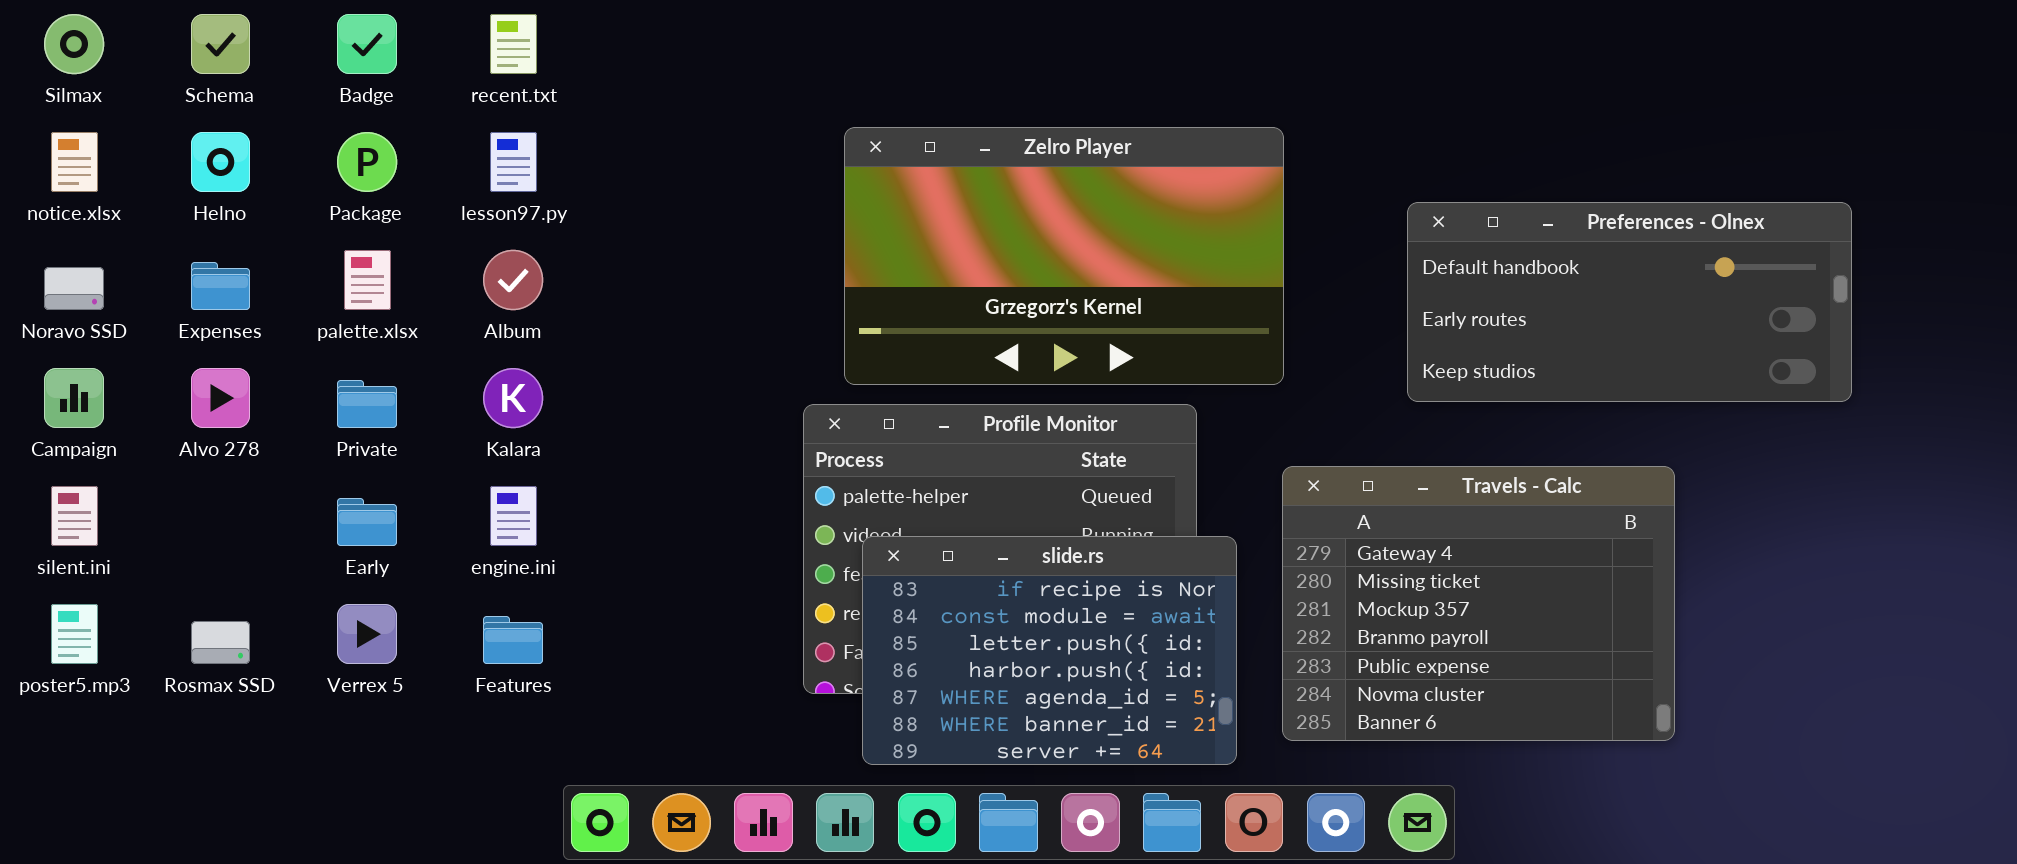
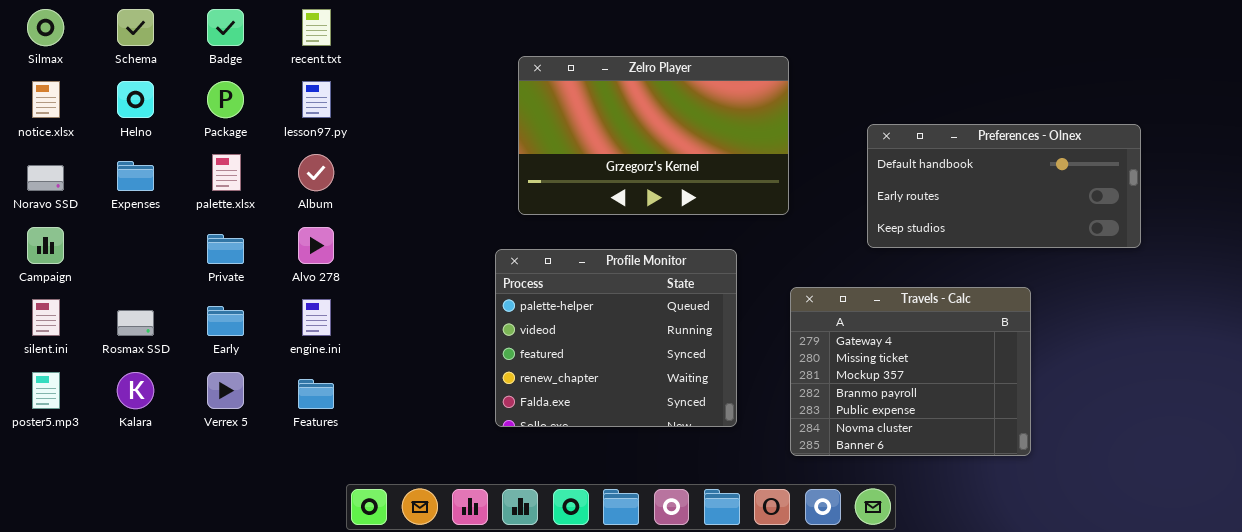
Zelro Player: [844,127,1284,385] -> [518,56,789,215], moved
Alvo 278: [191,368,250,428] -> [298,227,334,264], moved
Kalara: [483,368,543,428] -> [117,372,154,409], moved
slide.rs: [862,536,1237,765] -> none, closed
Rosmax SSD: [191,621,250,664] -> [117,310,154,336], moved

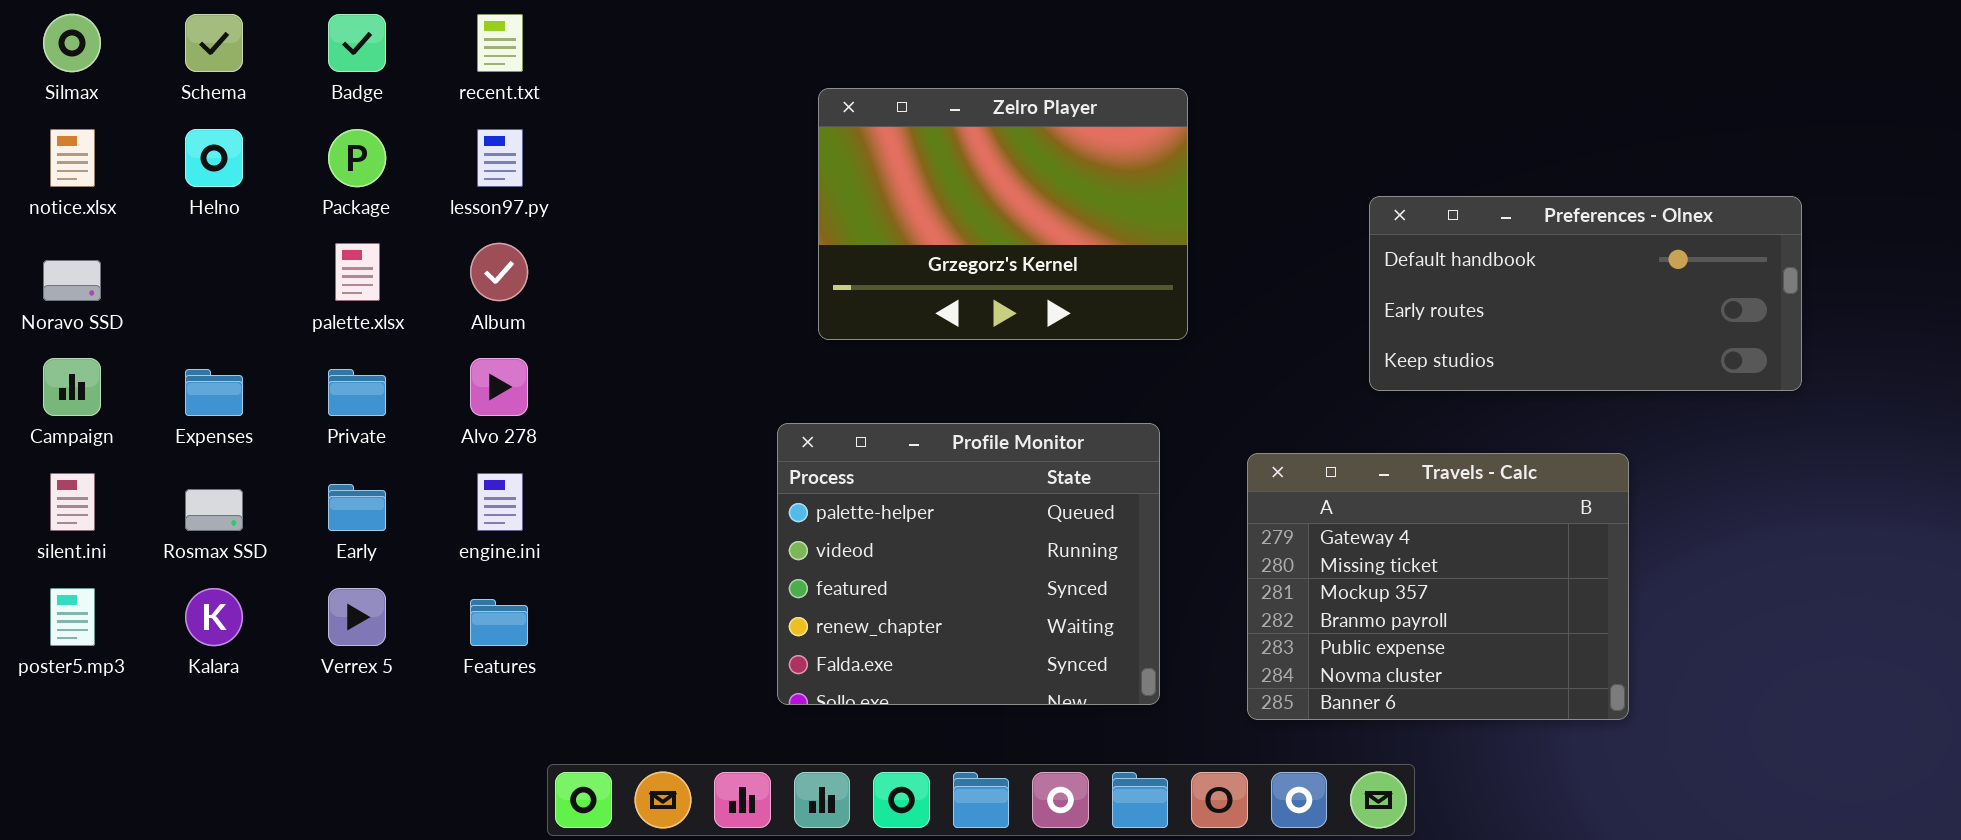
Zelro Player: [518,56,789,215] -> [818,88,1188,340], resized
Expenses: [117,161,154,191] -> [185,369,243,416], moved
Profile Monitor: [495,249,737,427] -> [777,423,1160,705], moved

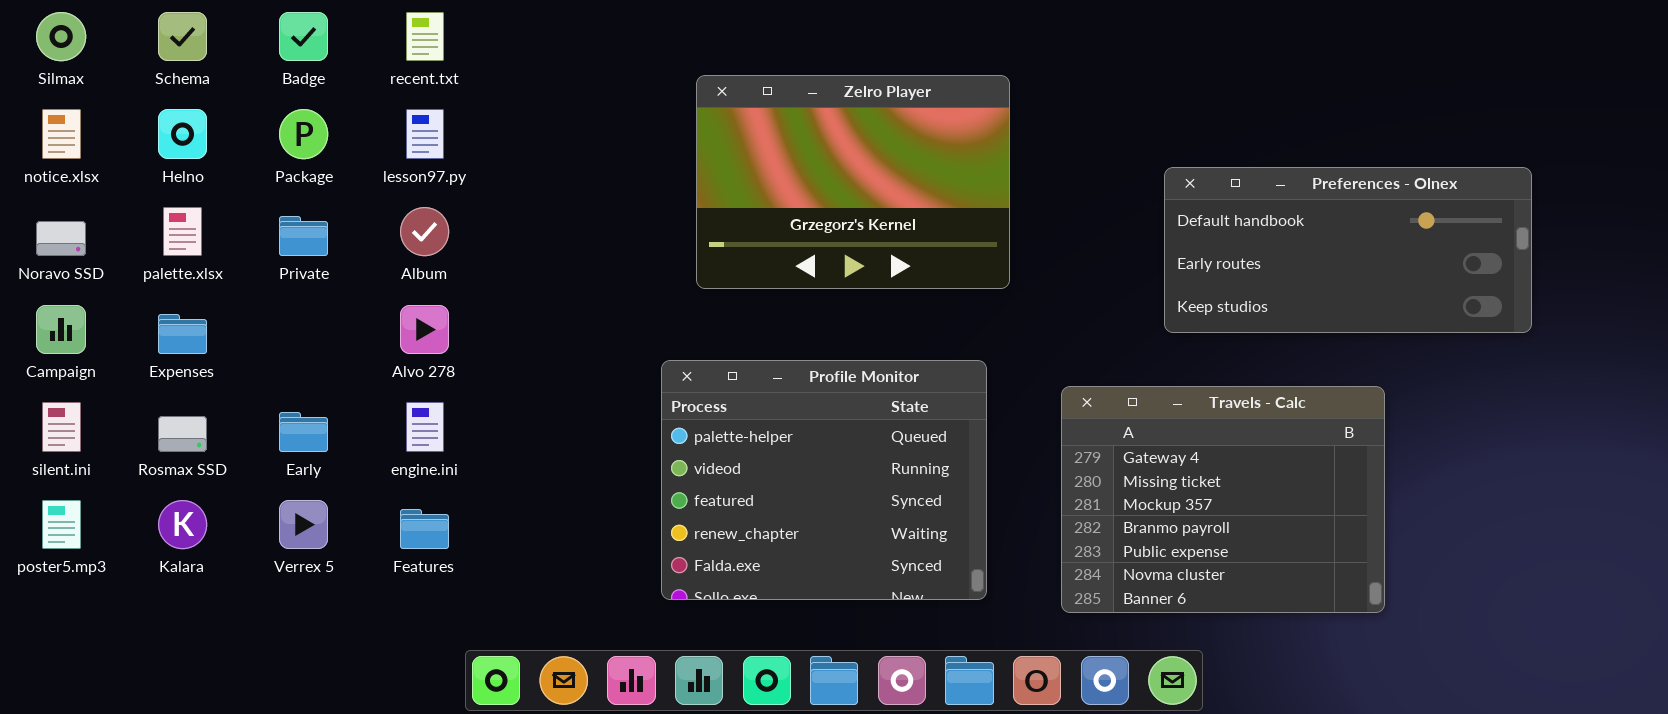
palette.xlsx: [335,243,380,301] -> [163,207,202,256], moved
Private: [328,369,386,416] -> [279,216,328,256], moved

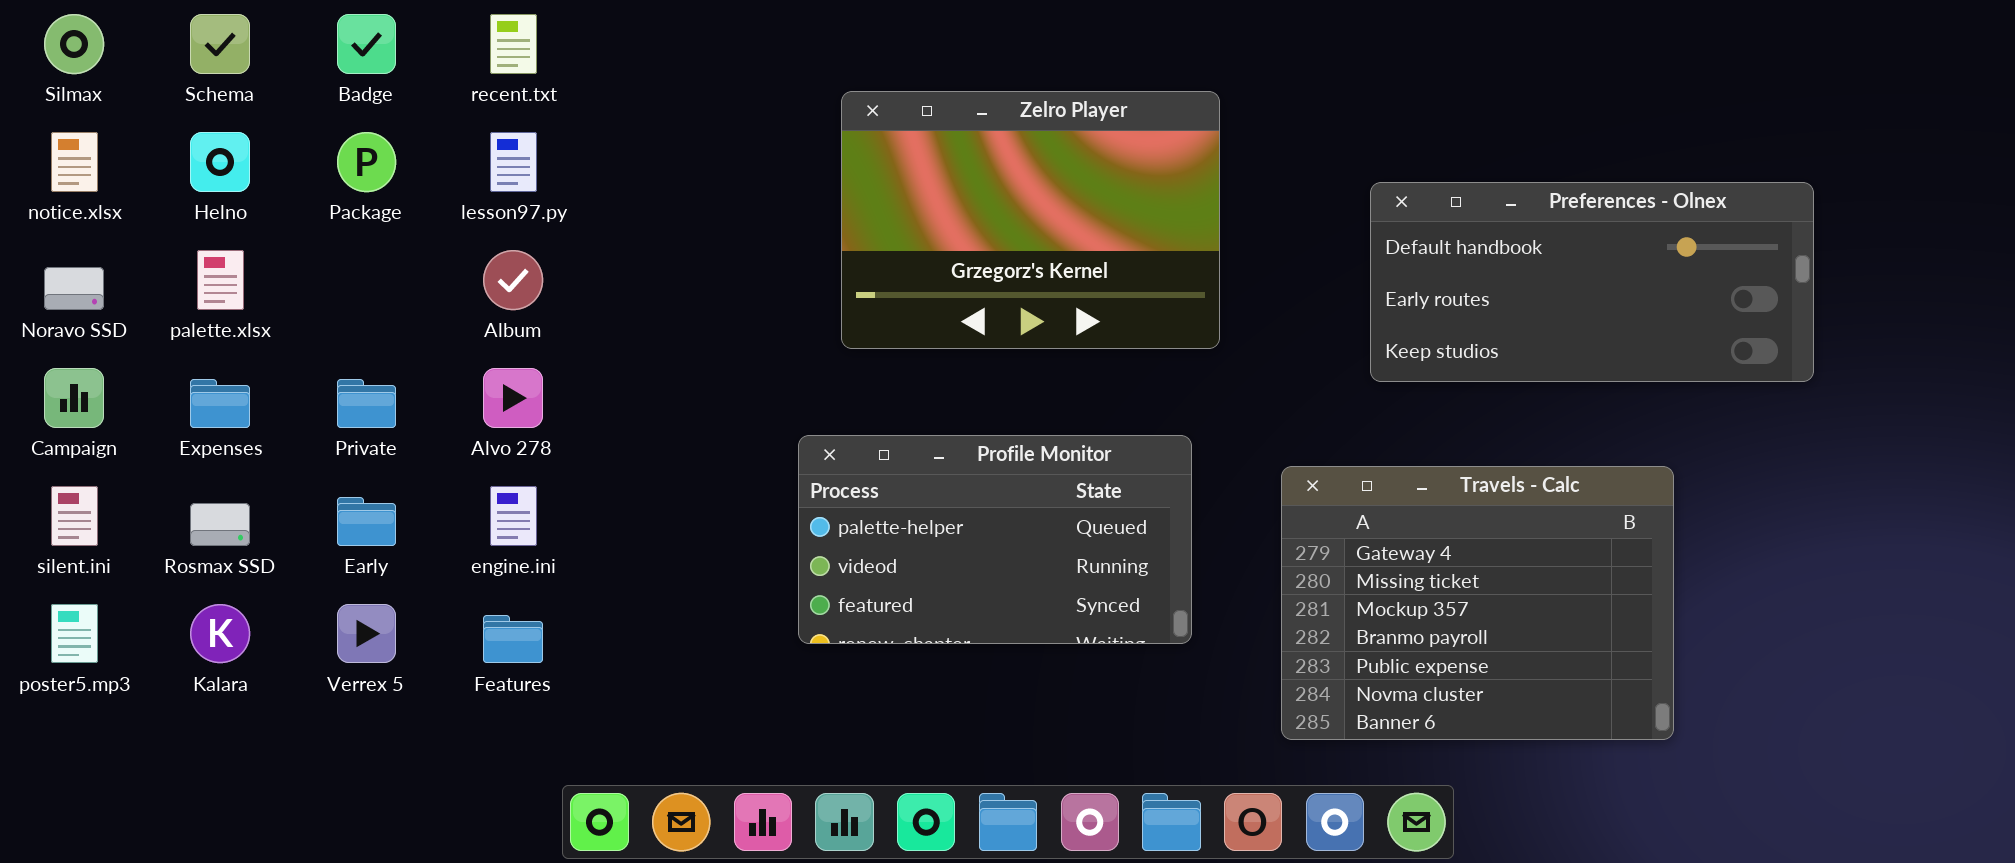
Preferences - Olnex: [1164,167,1532,333] -> [1370,182,1814,382], moved
Private: [279,216,328,256] -> [337,379,396,428], moved
Profile Monitor: [661,360,987,600] -> [798,435,1192,644], resized

